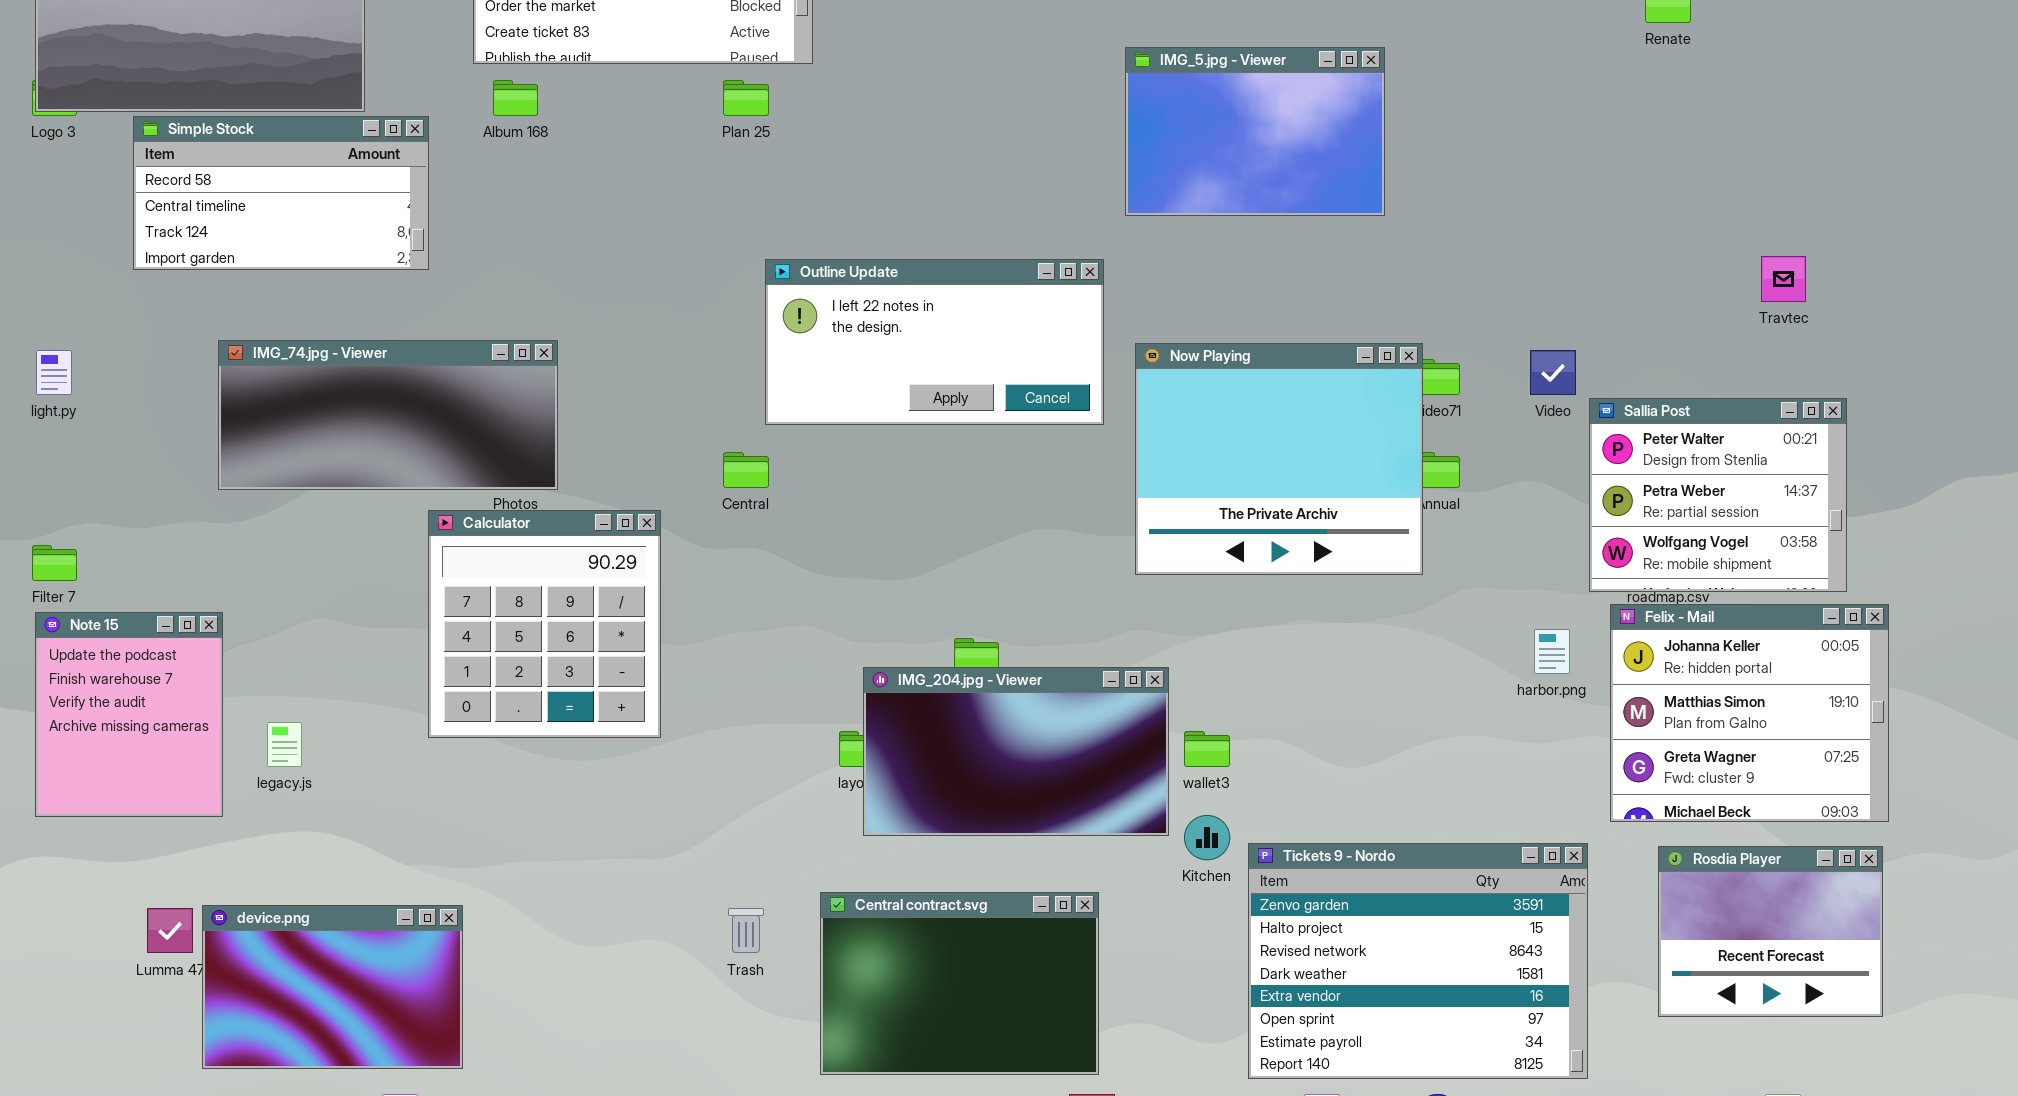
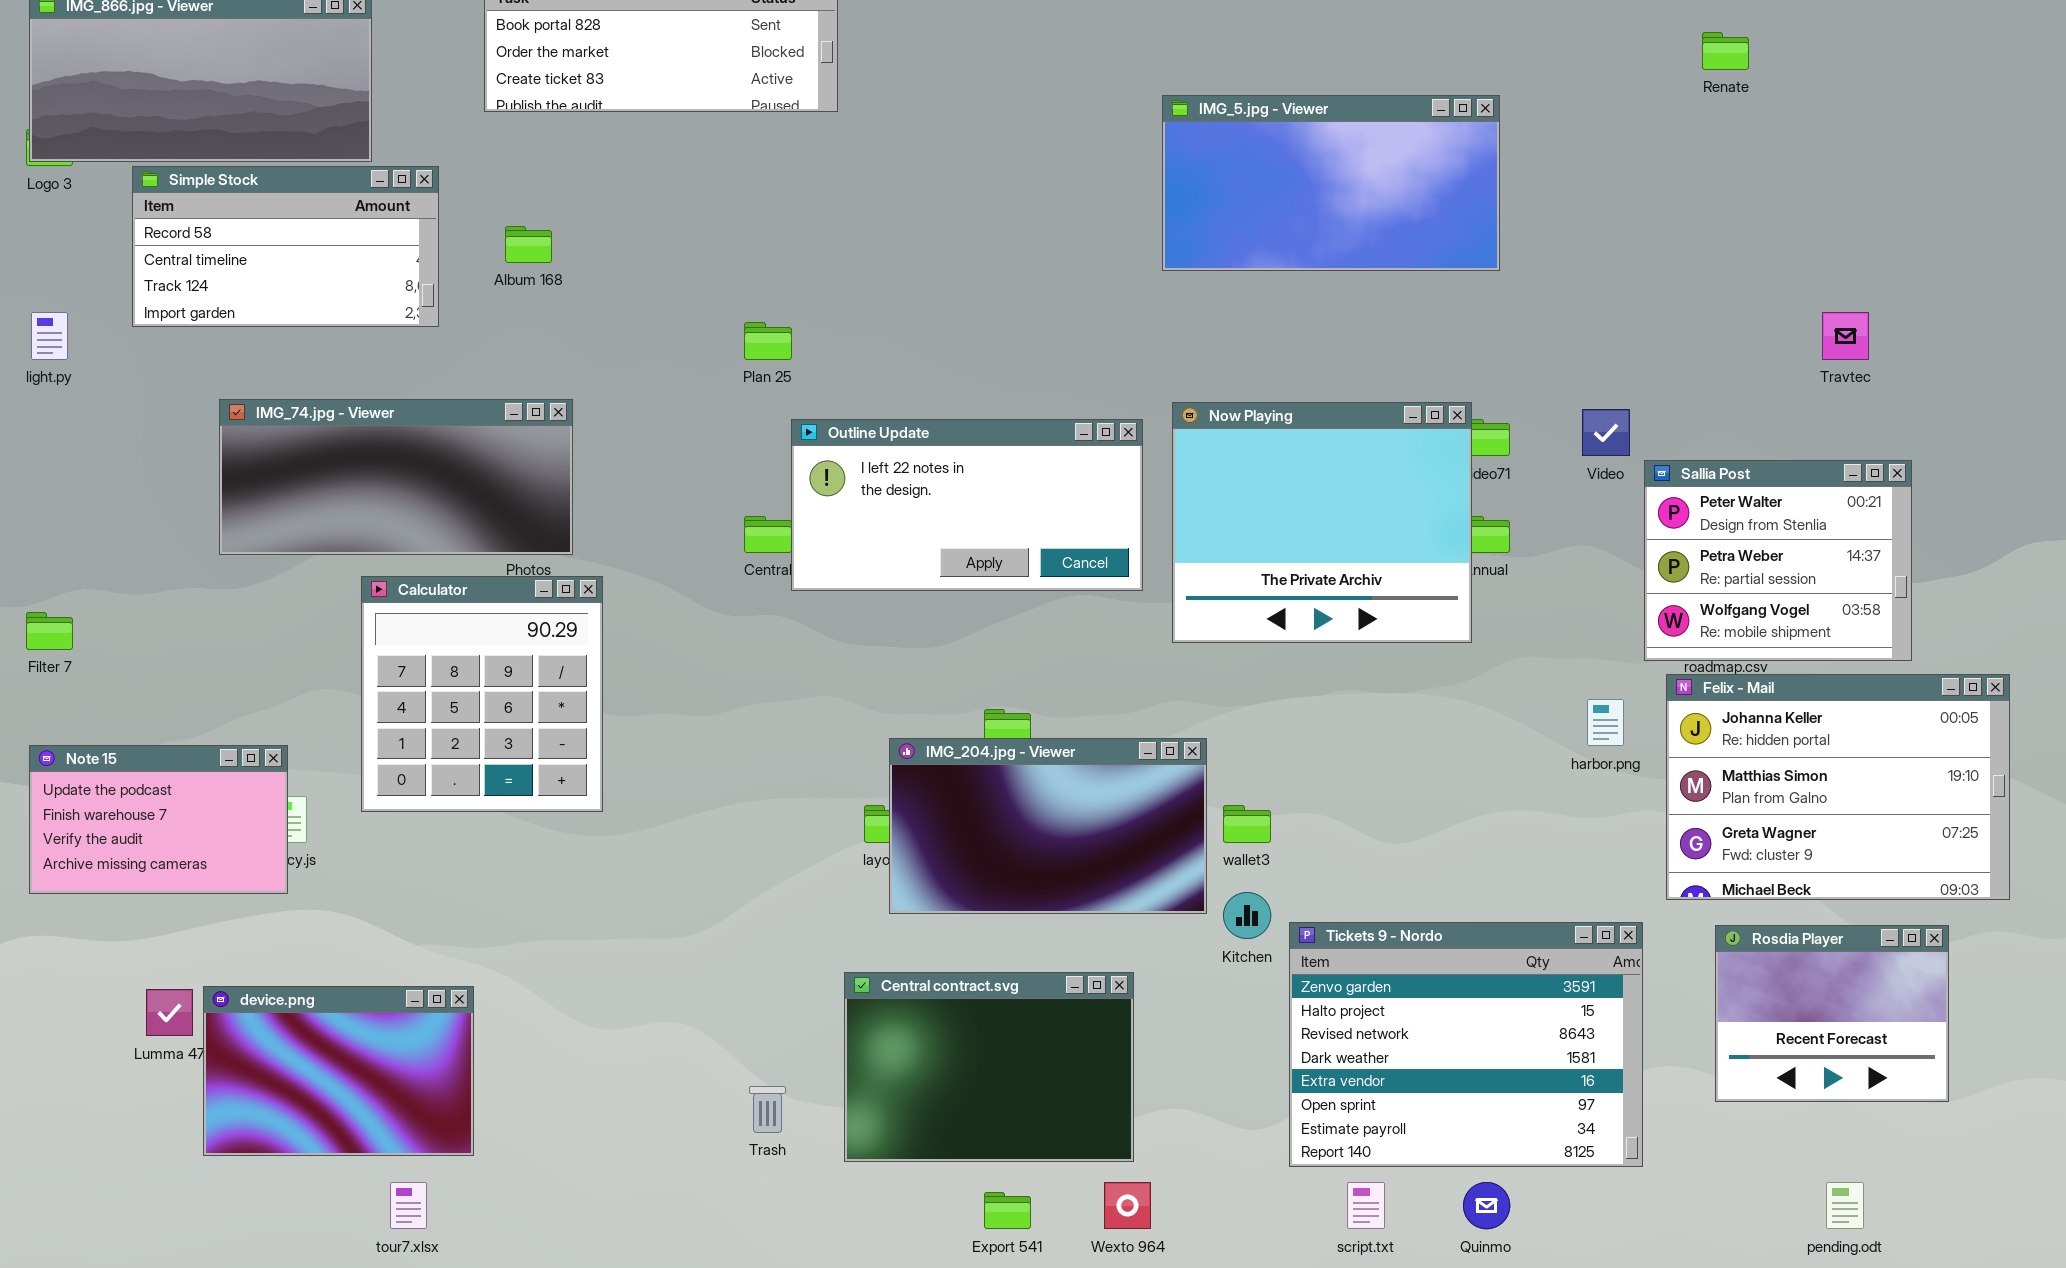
IMG_5.jpg - Viewer: [1125,47,1385,216] -> [1162,95,1500,271], resized
Album 168: [493,80,538,116] -> [505,226,552,263], moved
Plan 25: [723,80,769,116] -> [744,322,792,360], moved
Outline Update: [765,259,1104,425] -> [791,419,1143,591], moved
light.py: [36,350,72,395] -> [31,312,68,360], moved
Calculator: [428,510,661,738] -> [361,576,603,812], moved
Felix - Mail: [1610,604,1889,822] -> [1666,674,2010,900], resized
Note 15: [35,612,223,817] -> [29,745,288,894], resized
Trash: [728,908,764,953] -> [749,1086,786,1133], moved

